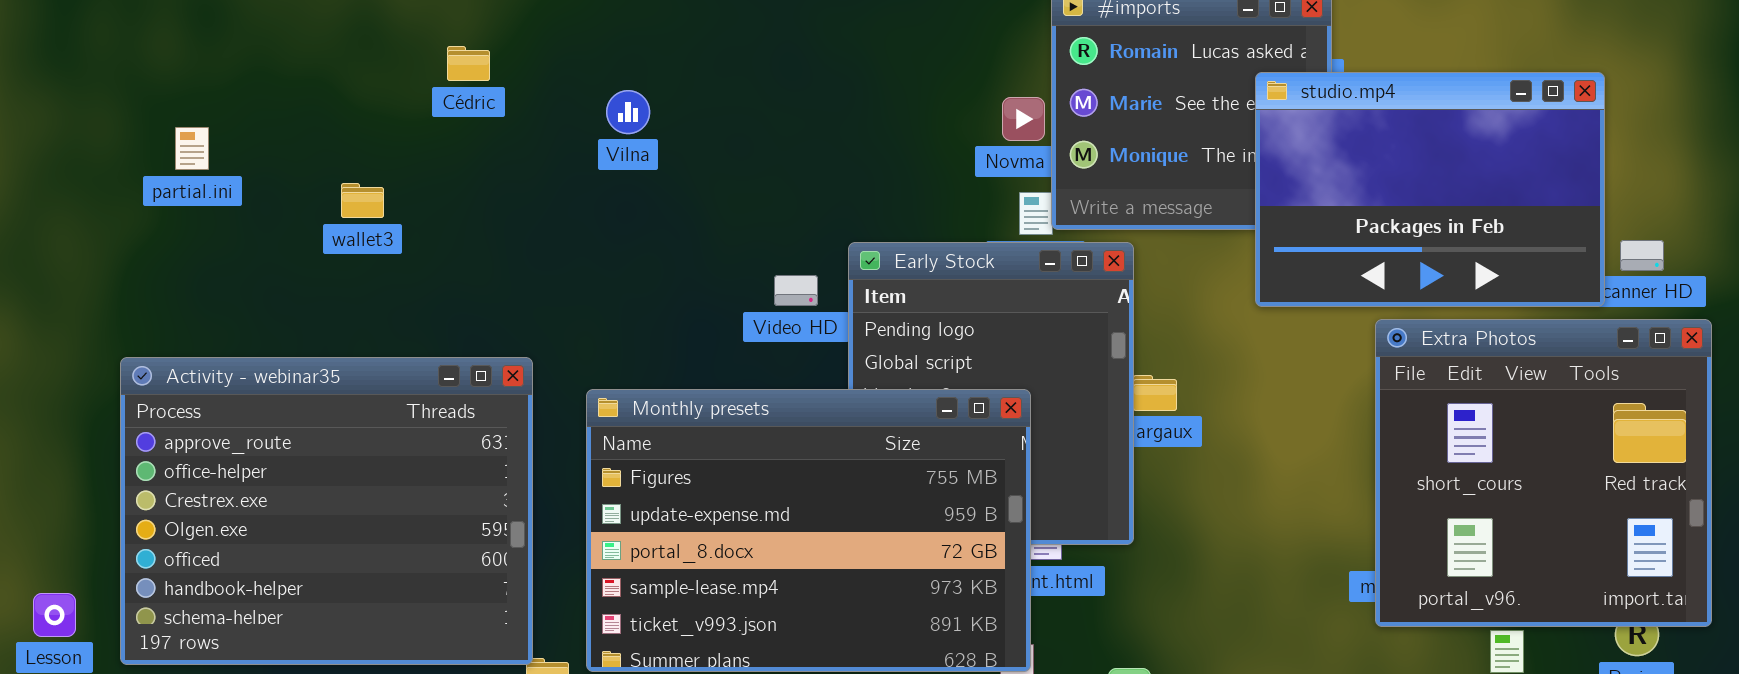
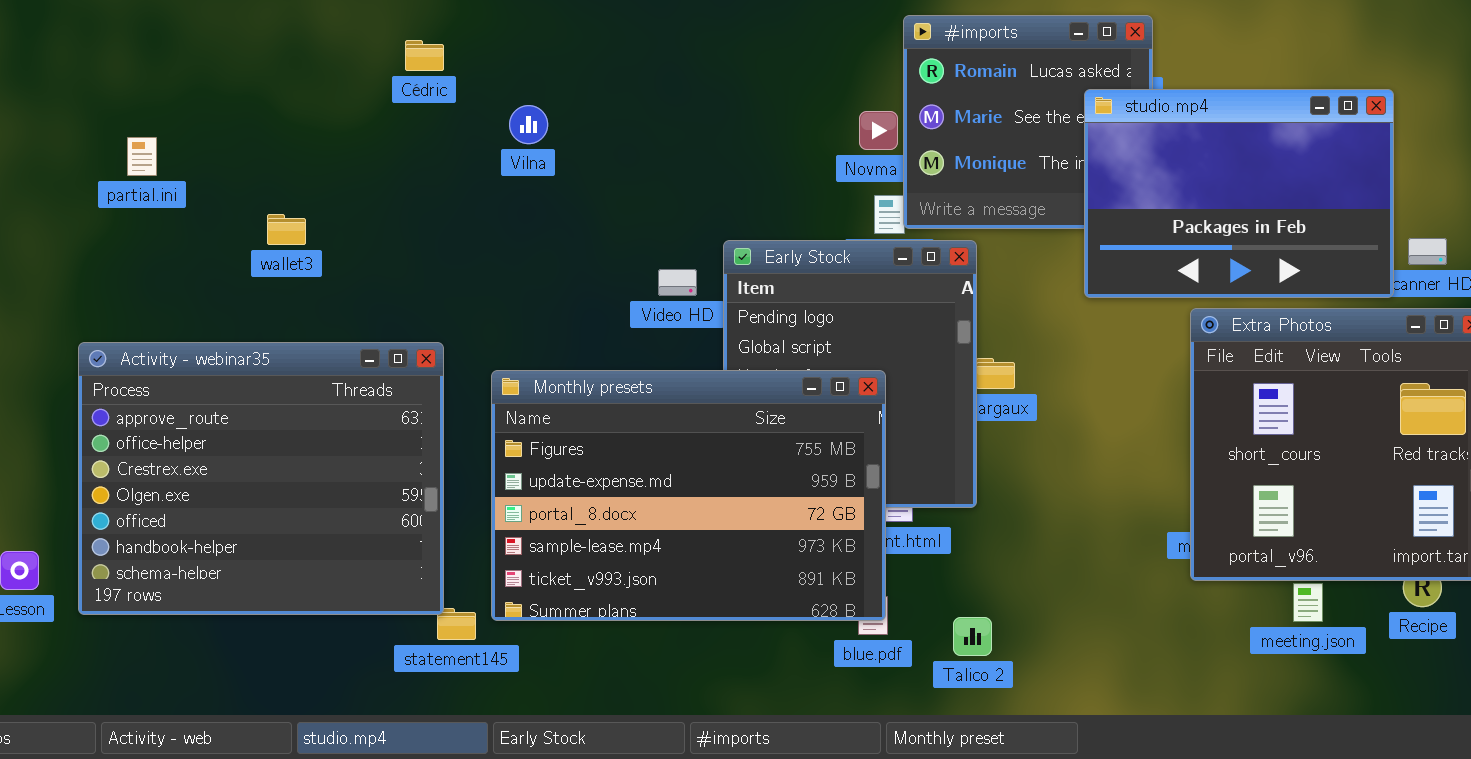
Cédric: [447,46,490,81] -> [405,40,444,71], moved
wallet3: [341,183,384,218] -> [267,214,306,245], moved

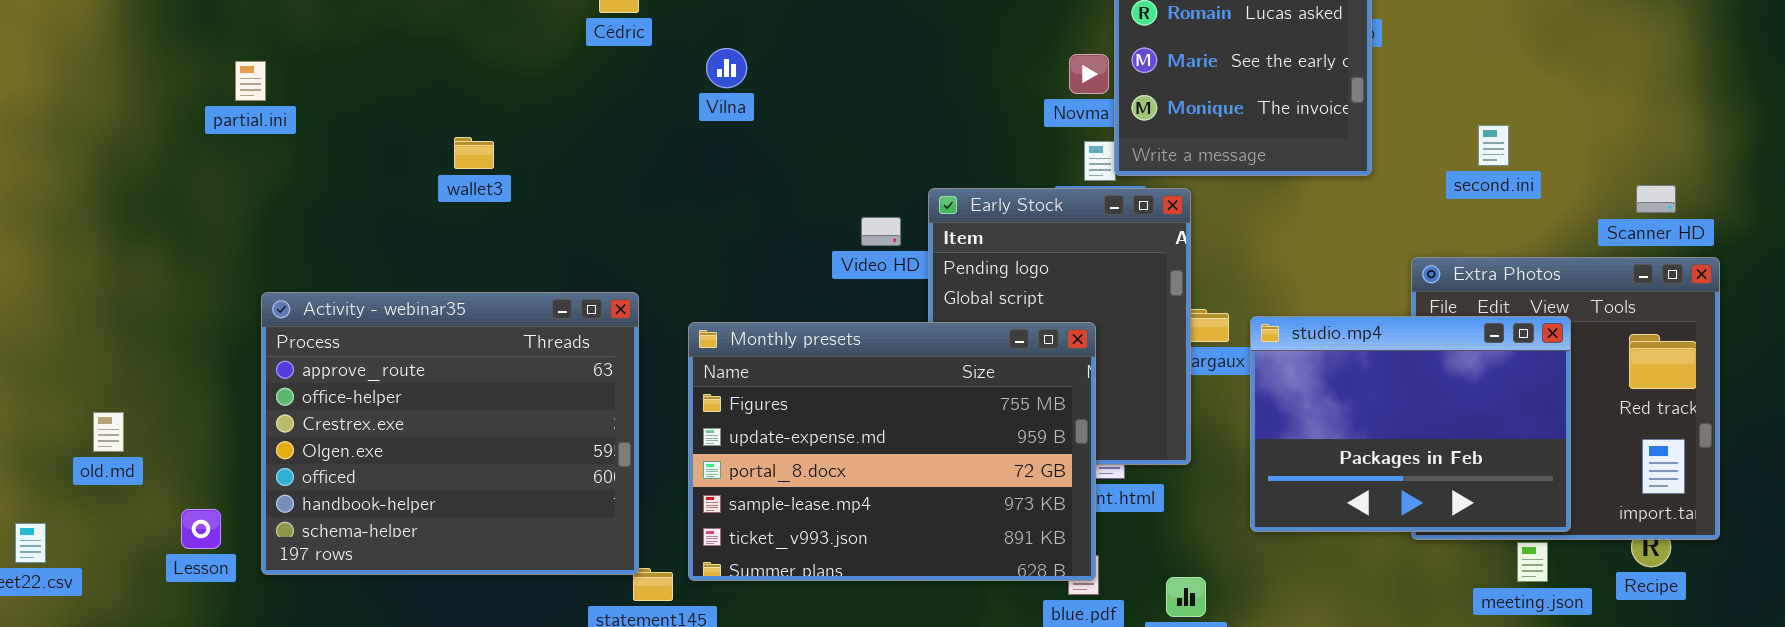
studio.mp4: [1084,89,1394,298] -> [1250,316,1571,532], moved
partial.ini: [127,137,157,176] -> [235,61,266,101], moved
wallet3: [267,214,306,245] -> [454,137,494,169], moved

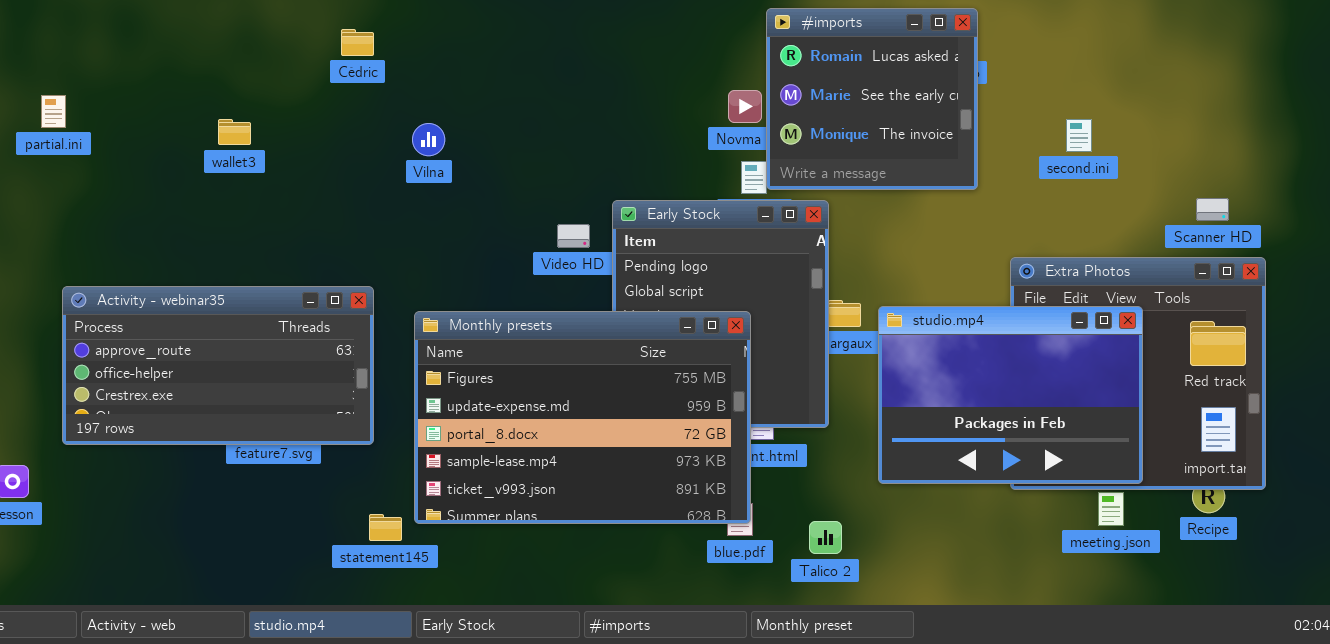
Vilna: [706,48,747,88] -> [412,123,445,156], moved
second.ini: [1478,125,1509,166] -> [1066,119,1092,152], moved
wallet3: [454,137,494,169] -> [218,119,251,145], moved
Activity - webinar35: [261,292,639,575] -> [62,286,374,445], resized

